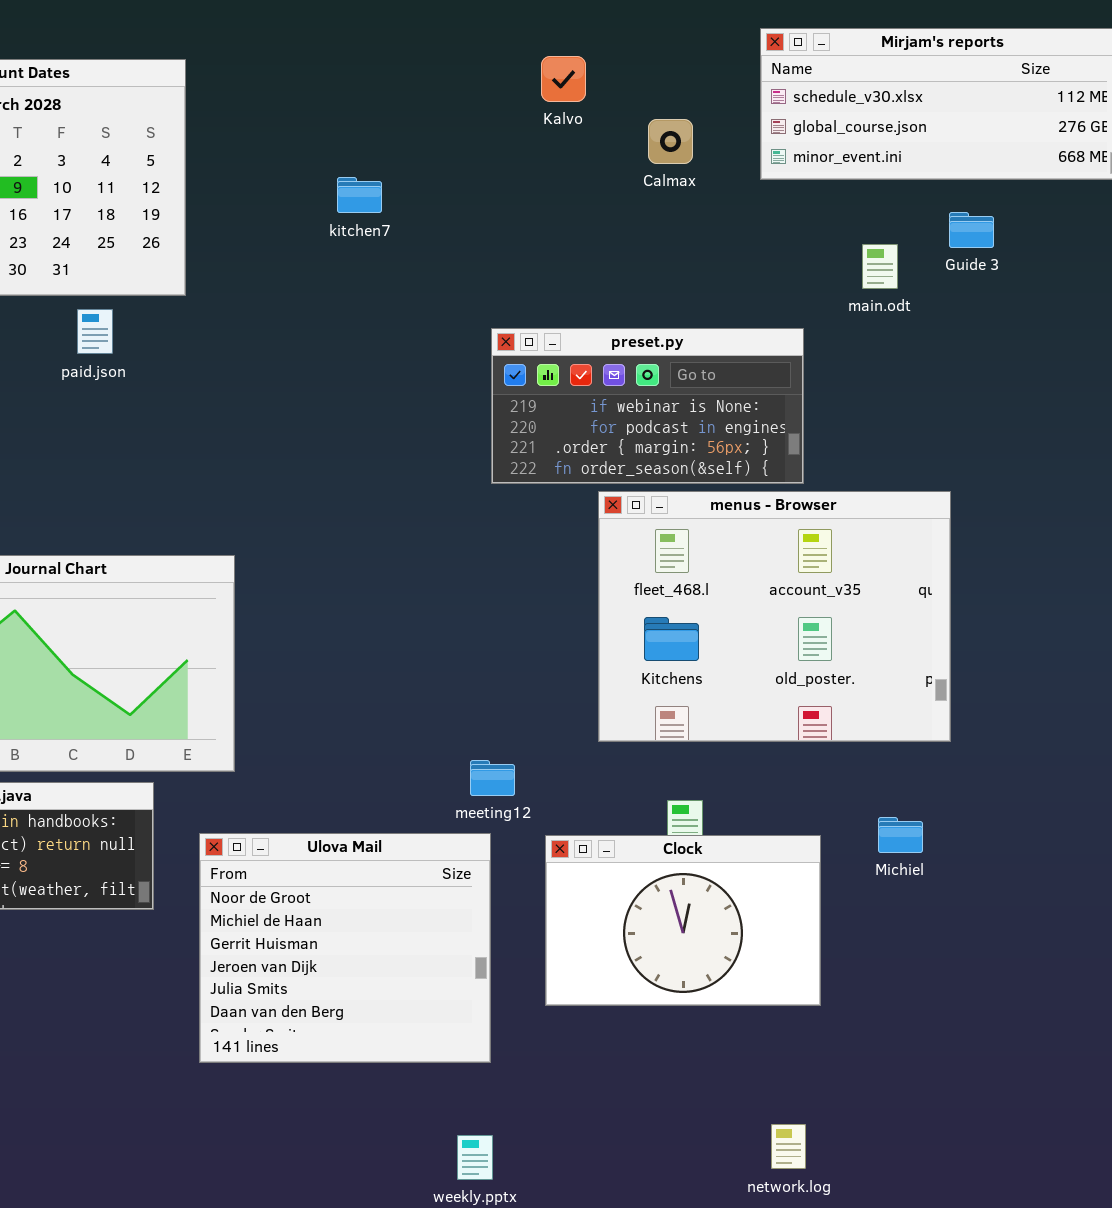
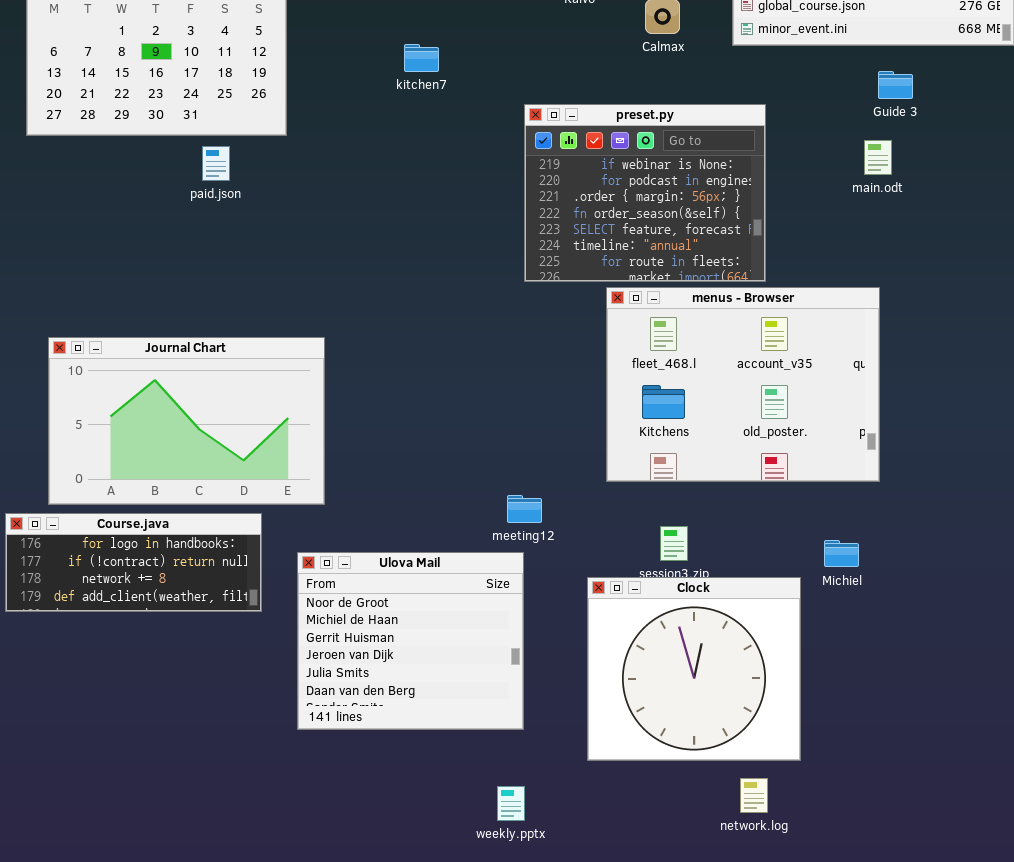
main.odt: [862,244,898,289] -> [864,140,892,175], moved
preset.py: [491,328,804,484] -> [524,104,766,282], resized
Clock: [545,835,821,1006] -> [587,577,801,761], moved, resized

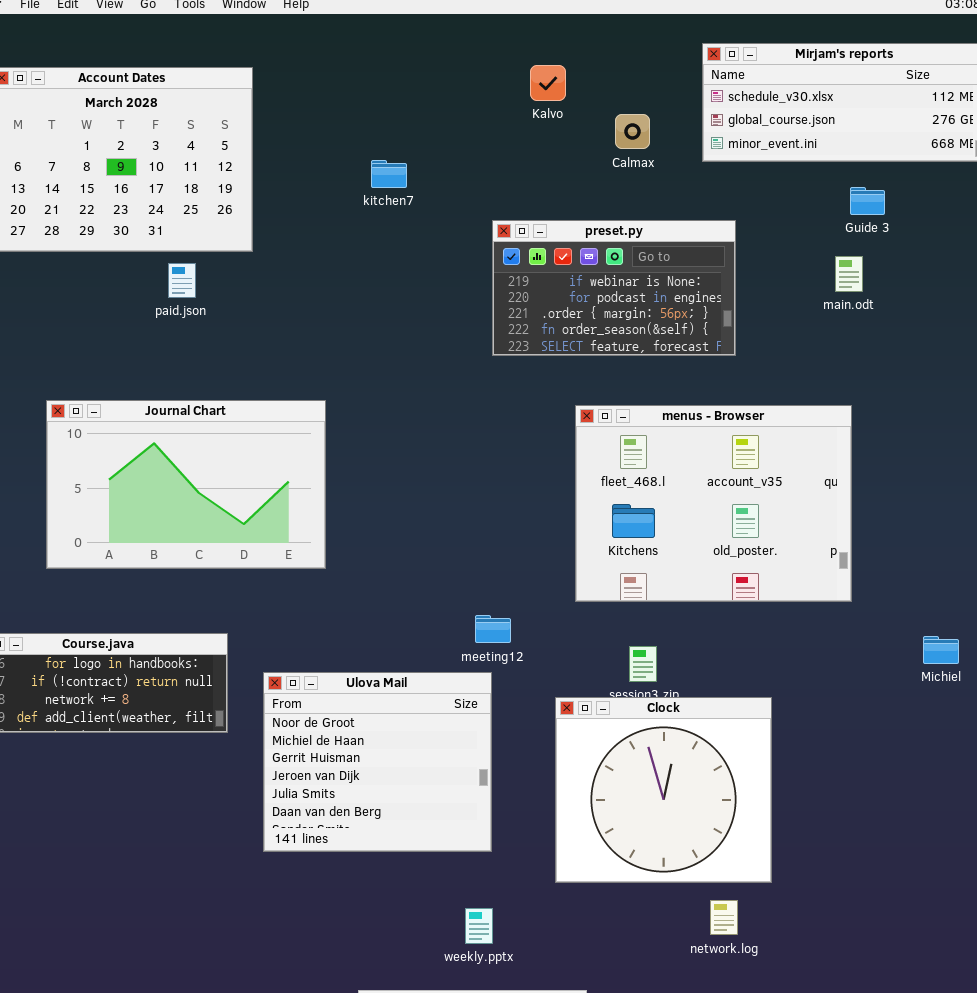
preset.py: [524,104,766,282] -> [492,220,736,356], resized
Journal Chart: [48,337,325,505] -> [46,400,326,569], moved
Michiel: [824,540,859,567] -> [923,636,959,664], moved

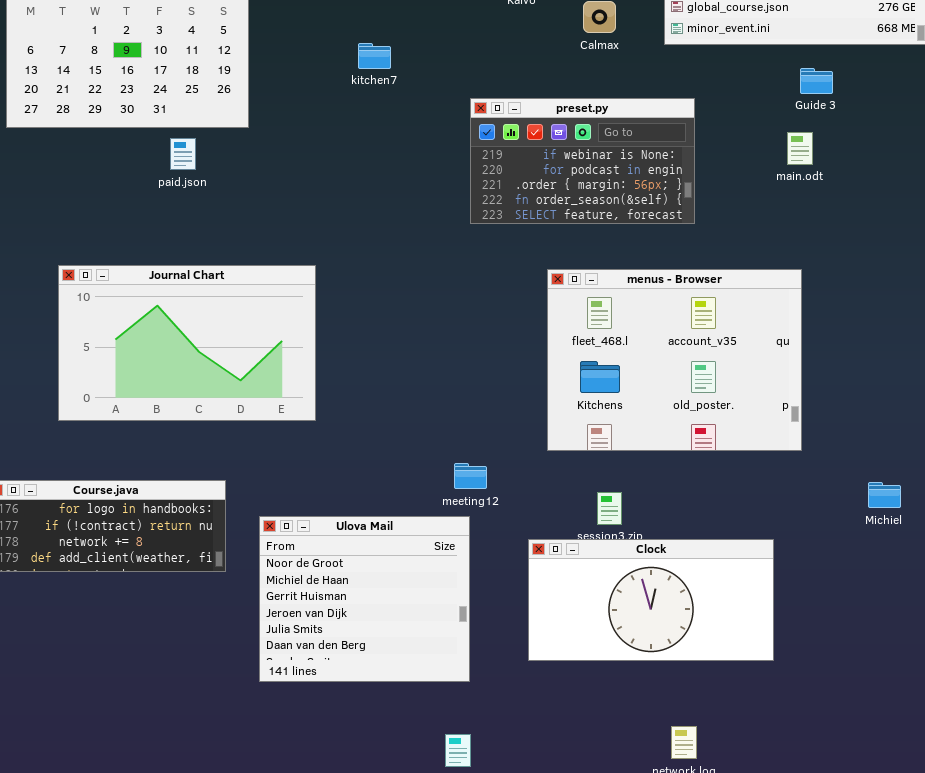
Clock: [555,697,772,883] -> [528,539,774,661], resized

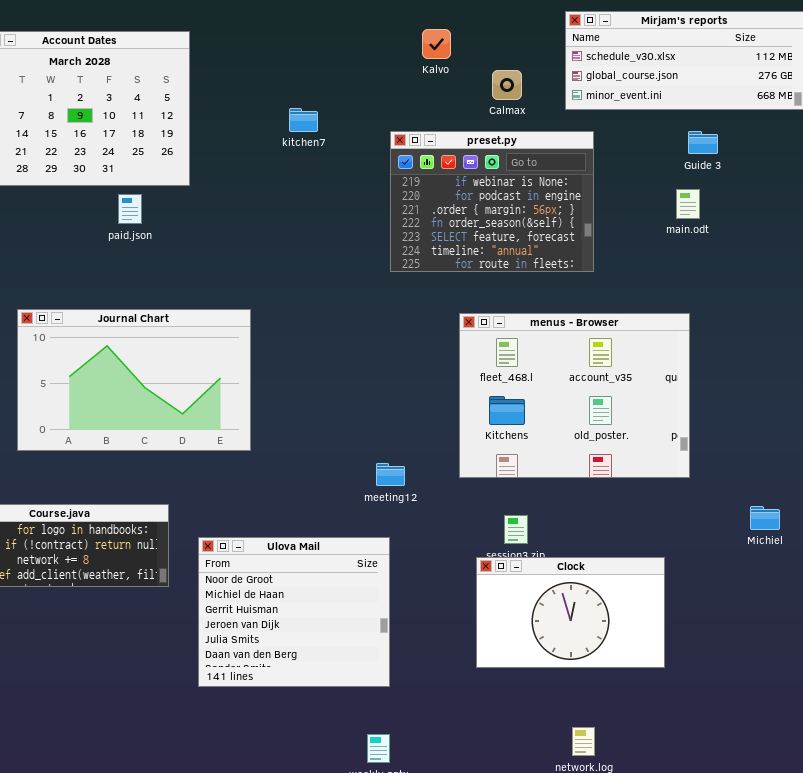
preset.py: [470,98,695,224] -> [390,131,594,272], resized
meeting12: [454,463,487,489] -> [376,463,405,486], moved
Clock: [528,539,774,661] -> [476,557,665,668], resized

